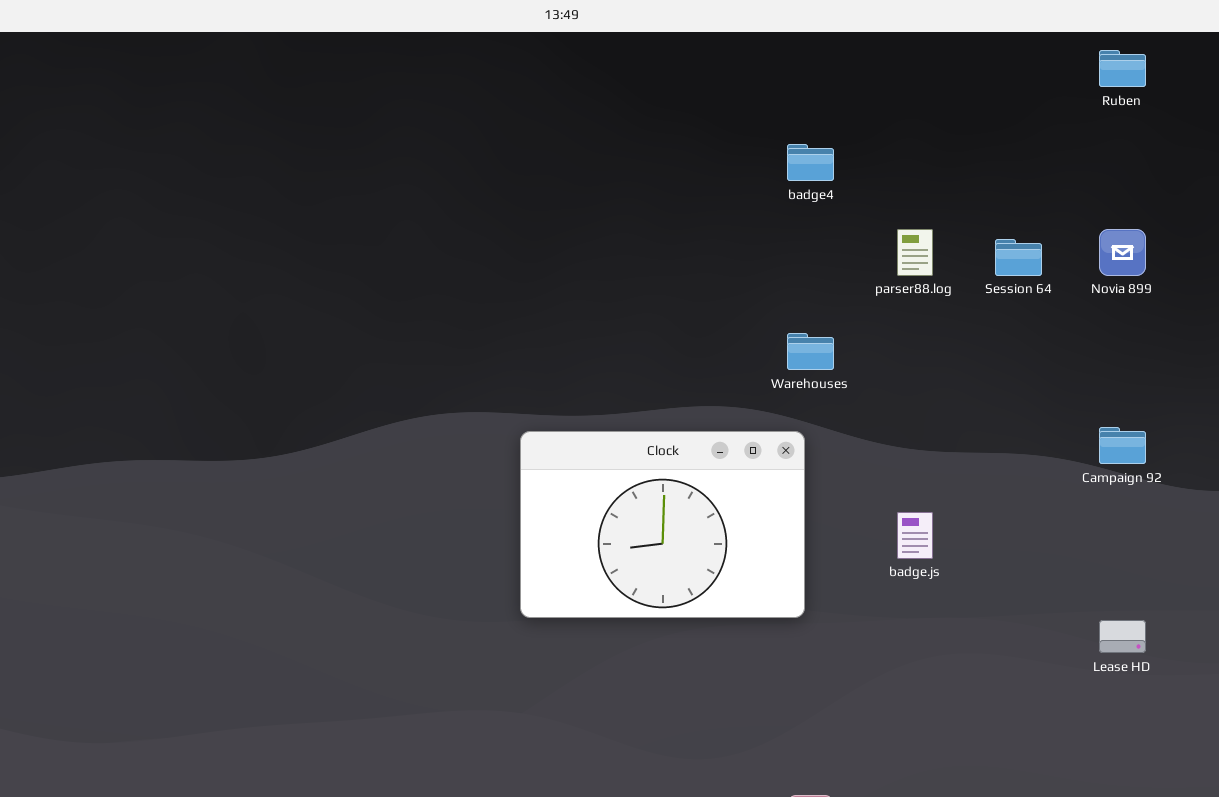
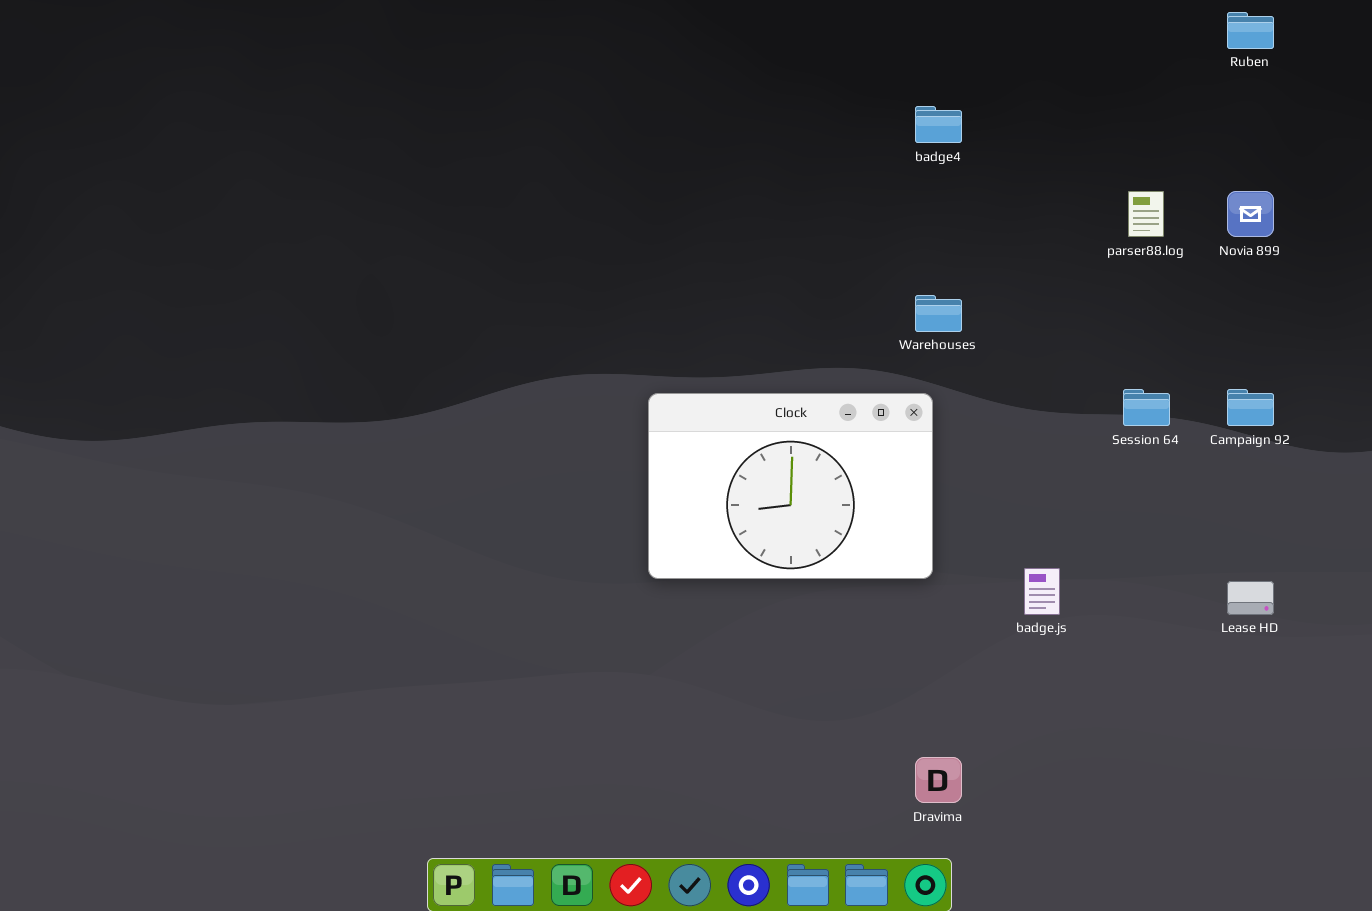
parser88.log: [897,229,933,276] -> [1128,191,1164,237], moved
Session 64: [995,239,1042,276] -> [1123,389,1170,426], moved
badge.js: [897,512,933,559] -> [1024,568,1060,615], moved

